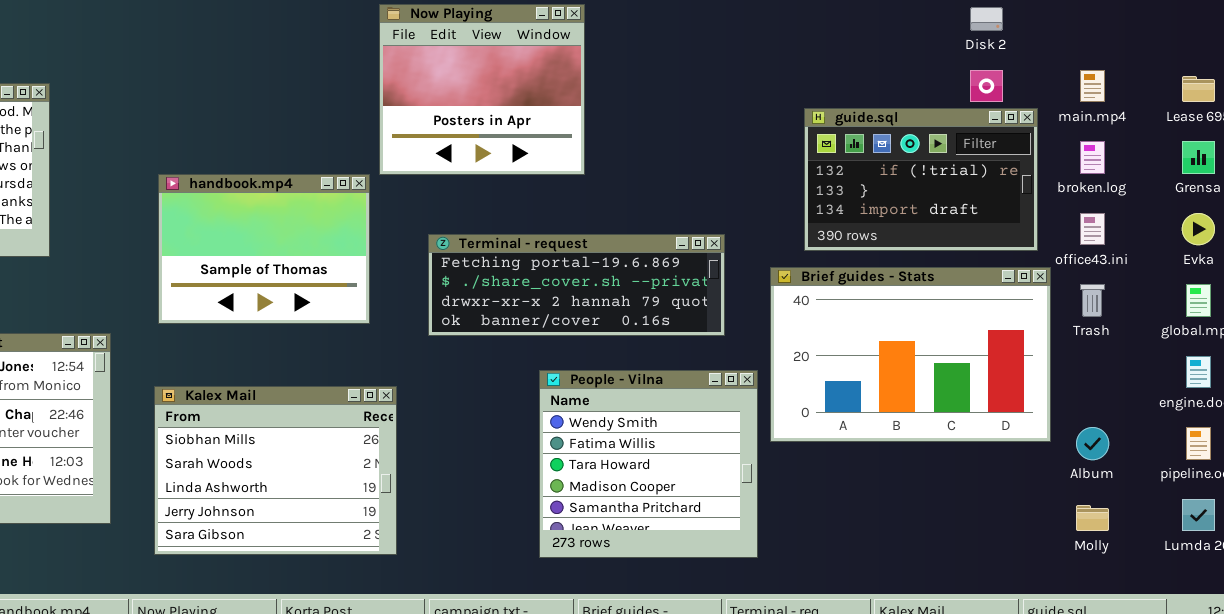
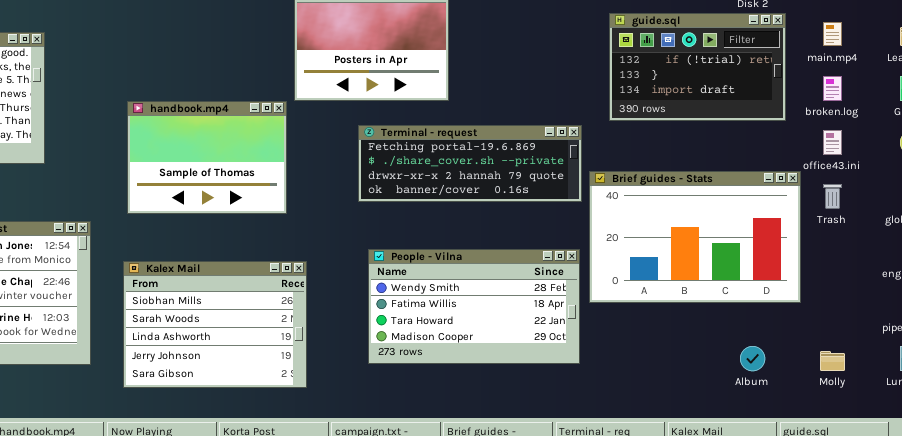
guide.sql: [804,108,1038,251] -> [609,13,786,121], moved
Terminal - request: [428,234,725,336] -> [358,125,582,202], moved
People - Vilna: [539,370,758,558] -> [368,249,580,364], resized
Album: [1076,427,1109,460] -> [740,346,765,371], moved

